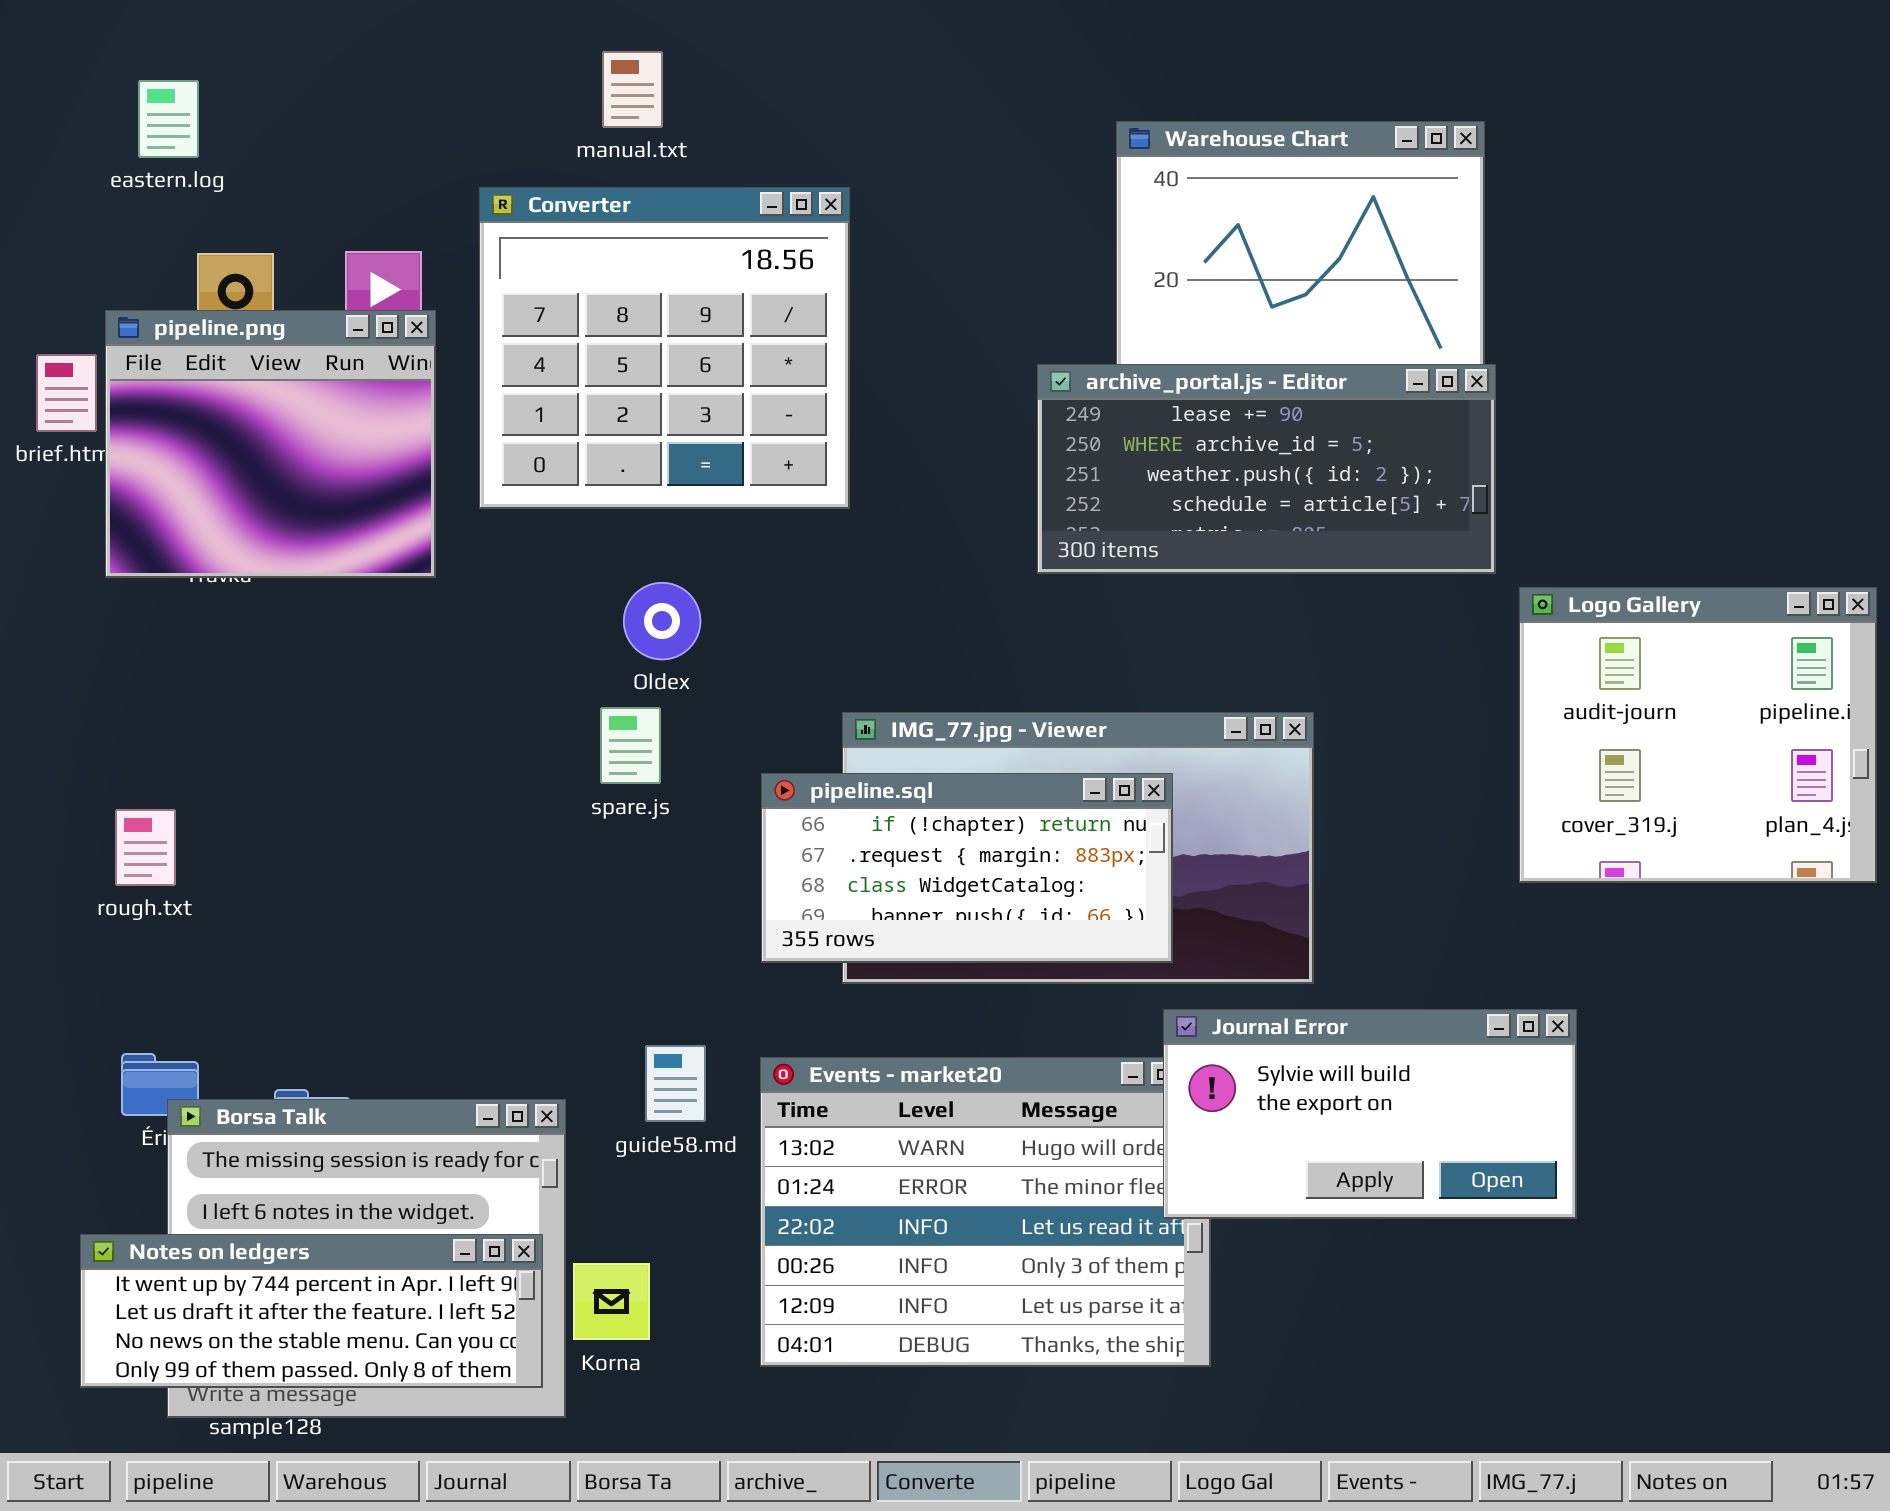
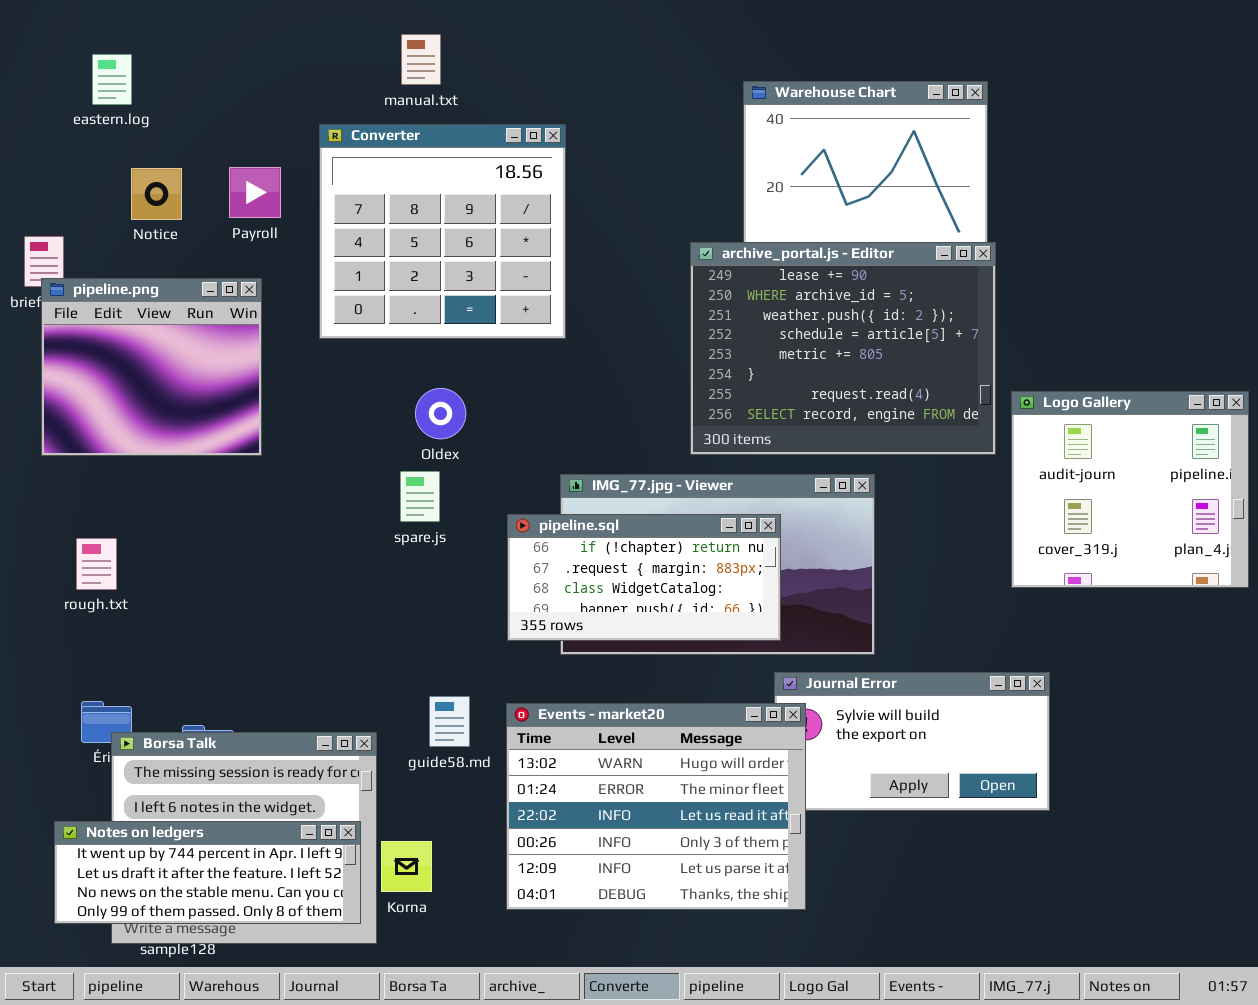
pipeline.png: [105,310,436,578] -> [41,278,262,456], moved
archive_portal.js - Editor: [1037,364,1496,574] -> [690,242,996,455], resized
Events - market20: [760,1057,1211,1367] -> [506,703,806,910], raised

